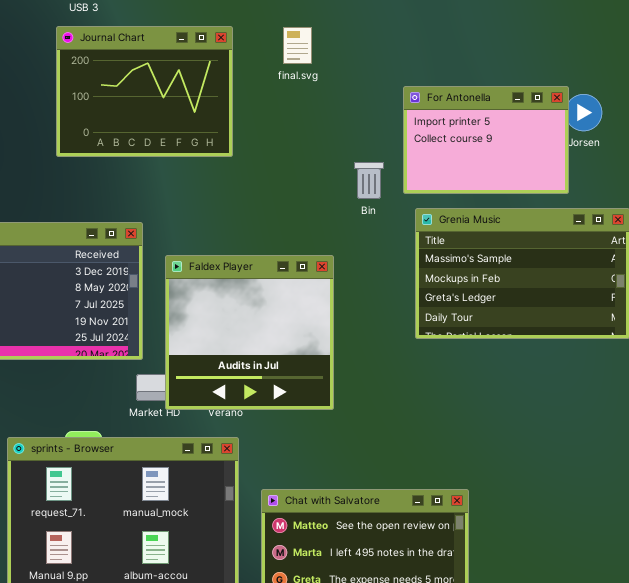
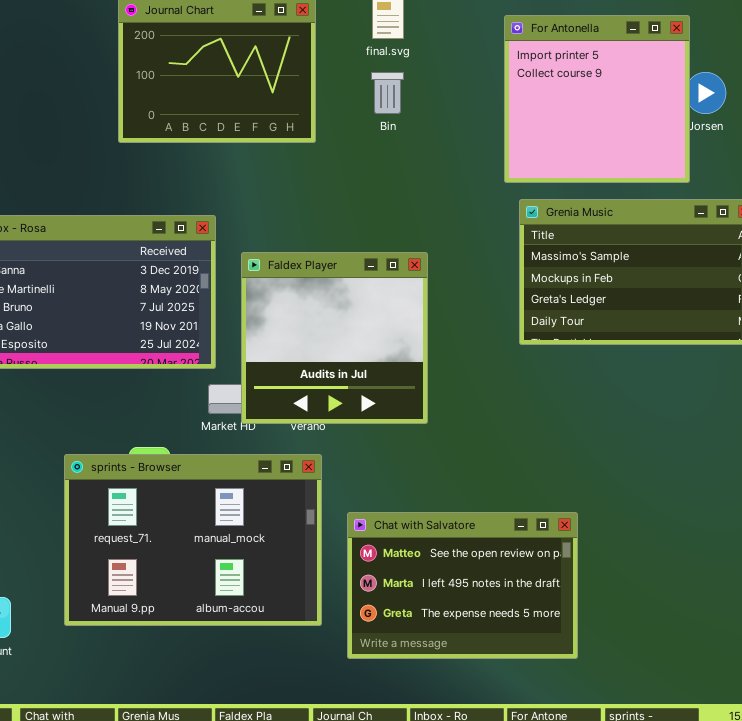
For Antonella: [403,86,569,194] -> [504,15,690,183], resized
Bin: [354,162,384,199] -> [371,72,404,114], moved

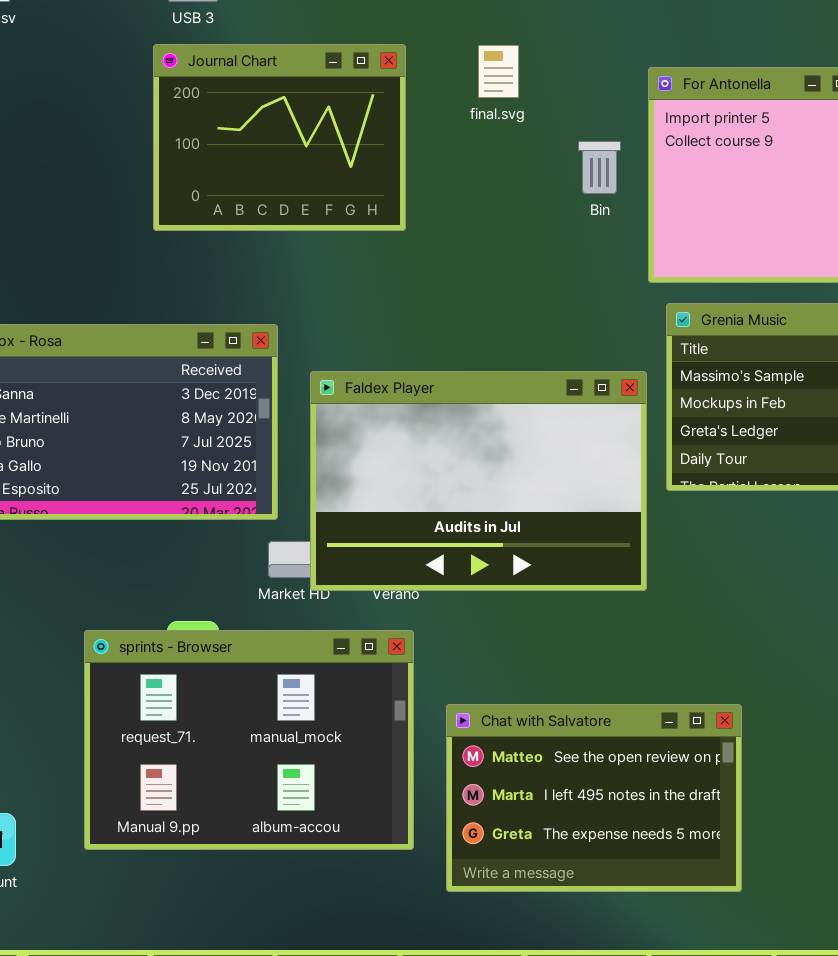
Bin: [371,72,404,114] -> [578,141,621,194], moved
Faldex Player: [241,252,428,424] -> [310,371,647,591], resized

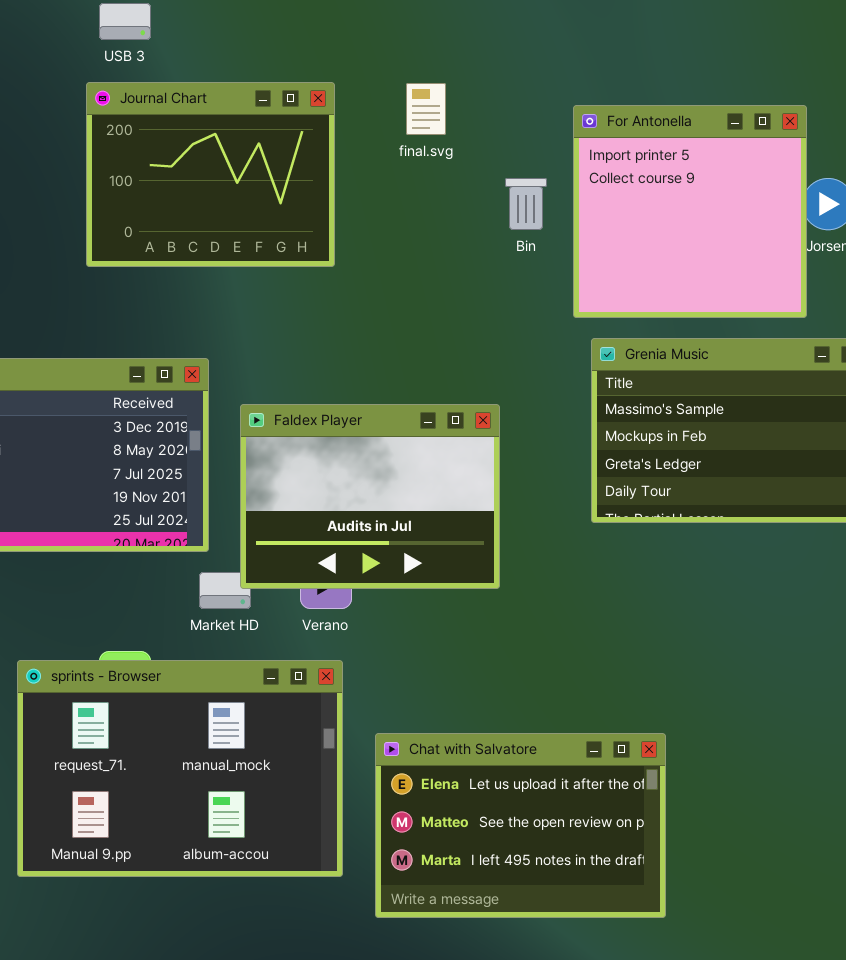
Faldex Player: [310,371,647,591] -> [240,404,500,589], resized
Chat with Salvatore: [446,704,742,892] -> [375,733,666,918], scrolled up 1 row

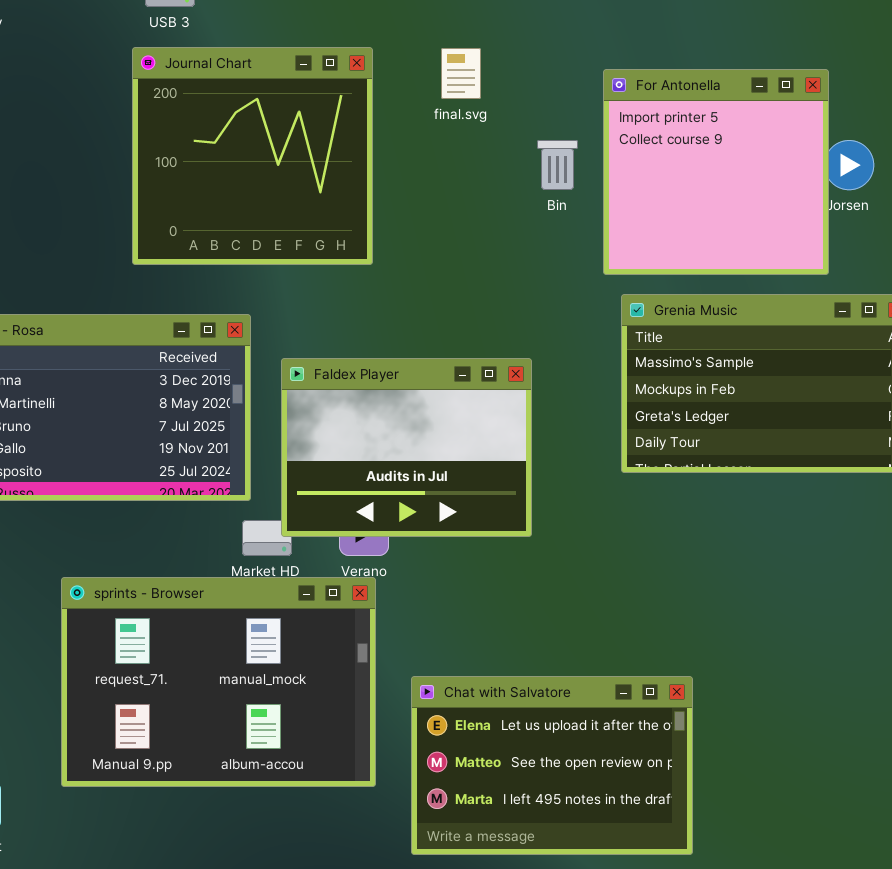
Journal Chart: [86,82,335,267] -> [132,47,373,265], resized
sprints - Browser: [17,660,343,877] -> [61,577,376,787], moved

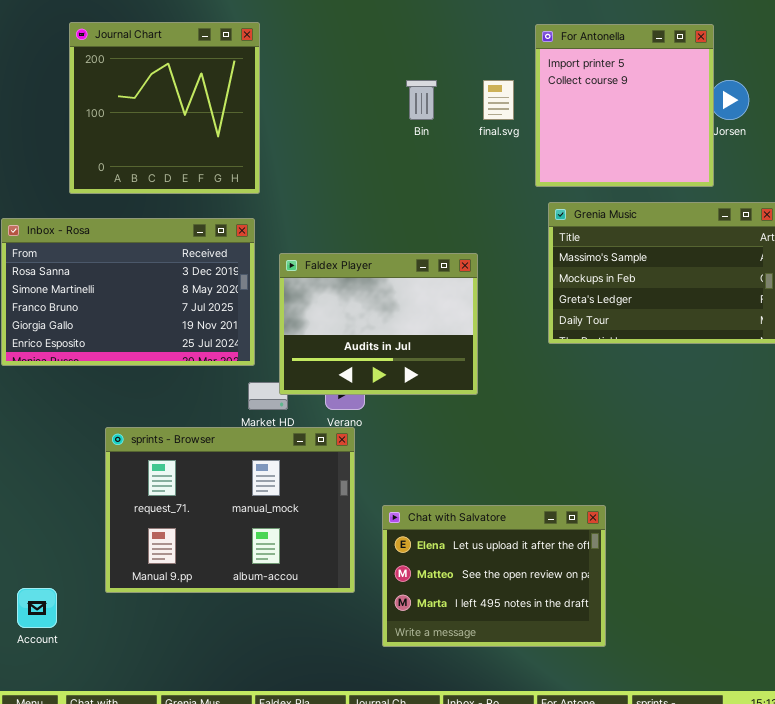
Journal Chart: [132,47,373,265] -> [69,22,260,194], moved
final.svg: [441,48,481,99] -> [483,80,514,120], moved
Bin: [537,140,578,190] -> [406,80,437,120], moved

